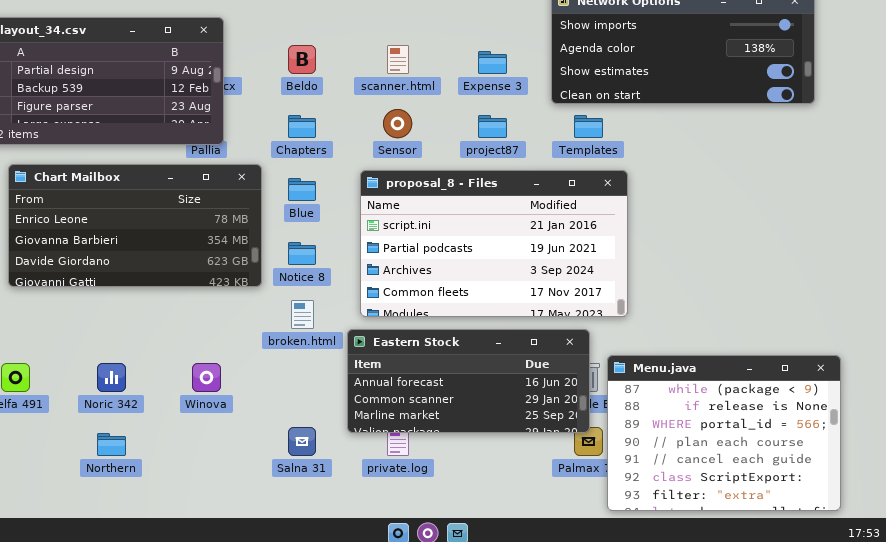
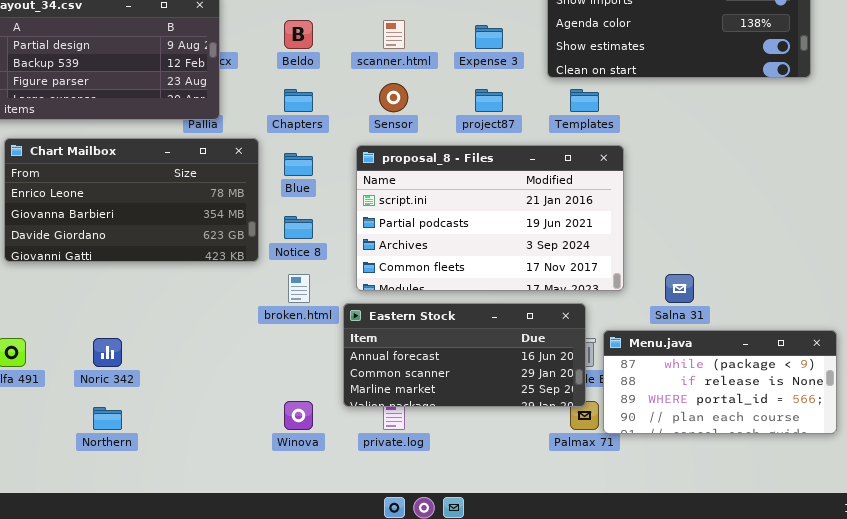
Menu.java: [607,355,841,511] -> [603,330,837,434], resized
Winova: [192,363,221,392] -> [284,401,313,430], moved
Salna 31: [288,427,316,456] -> [665,274,694,303], moved

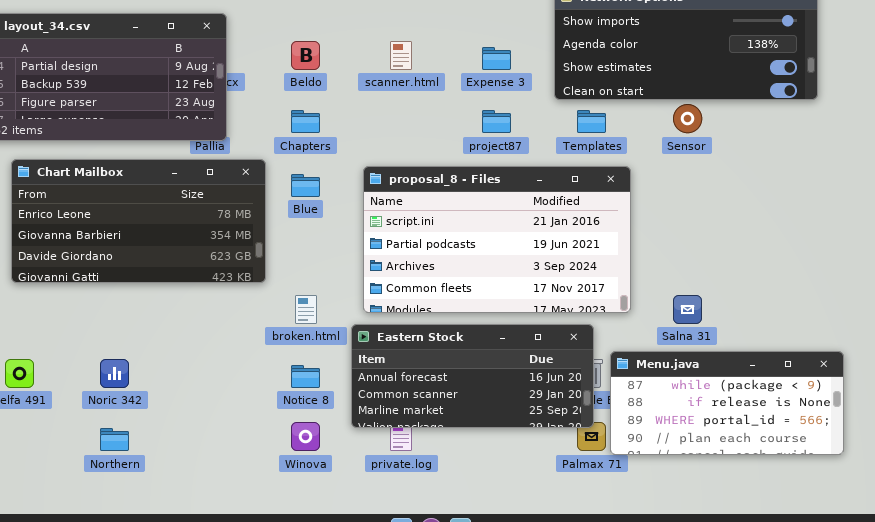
Sensor: [379,83,408,112] -> [673,104,702,133], moved
Notice 8: [284,216,313,239] -> [291,365,320,388], moved

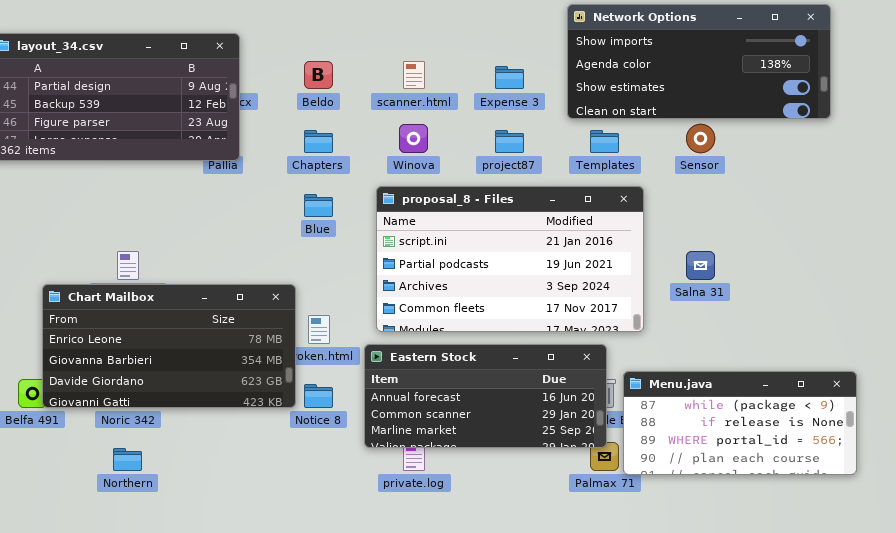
Chart Mailbox: [11,159,266,283] -> [42,284,296,408], moved
Salna 31: [673,295,702,324] -> [686,251,715,280], moved
Winova: [291,422,320,451] -> [399,124,428,153], moved

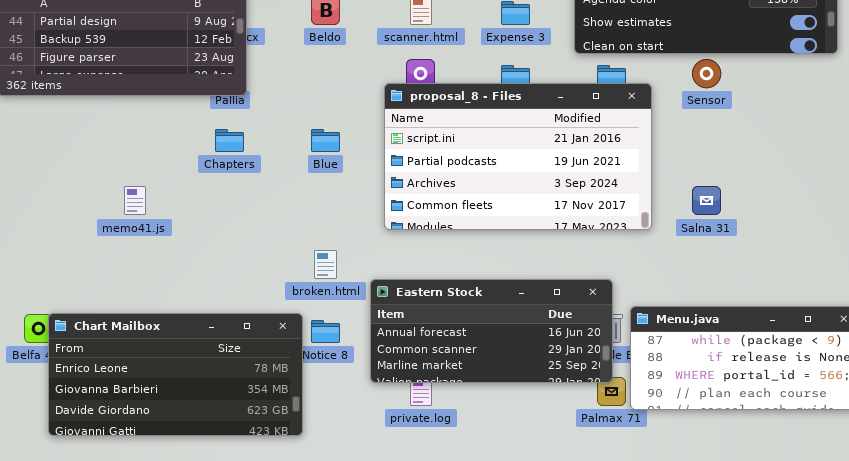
Chapters: [304,130,333,153] -> [215,129,244,152], moved
proposal_8 - Files: [376,186,644,332] -> [384,83,652,230], moved
Chart Mailbox: [42,284,296,408] -> [48,313,303,436], moved

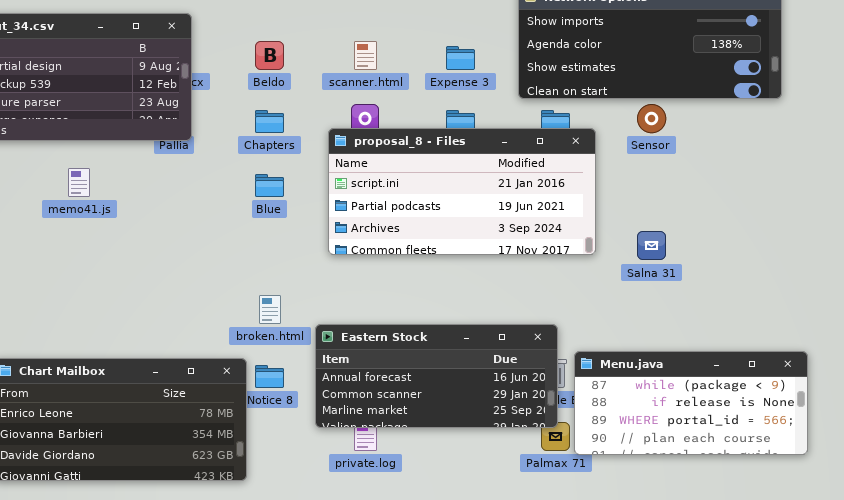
proposal_8 - Files: [384,83,652,230] -> [328,128,596,255], resized
Chapters: [215,129,244,152] -> [255,110,284,133], moved
memo41.js: [124,186,146,215] -> [68,168,90,197], moved

